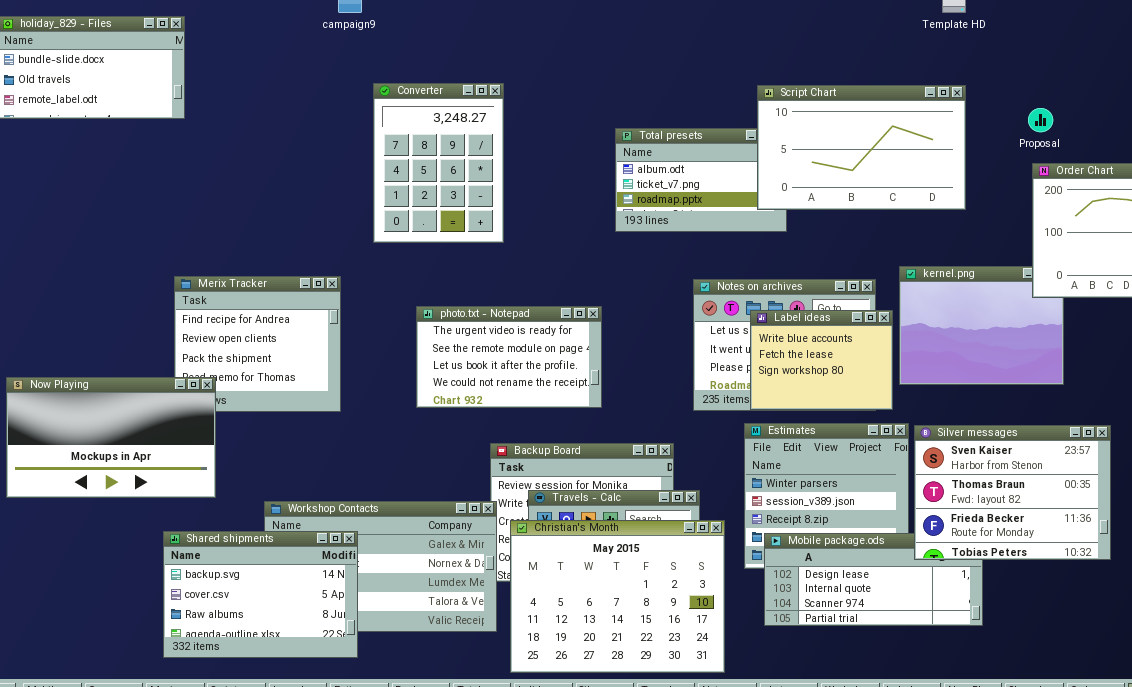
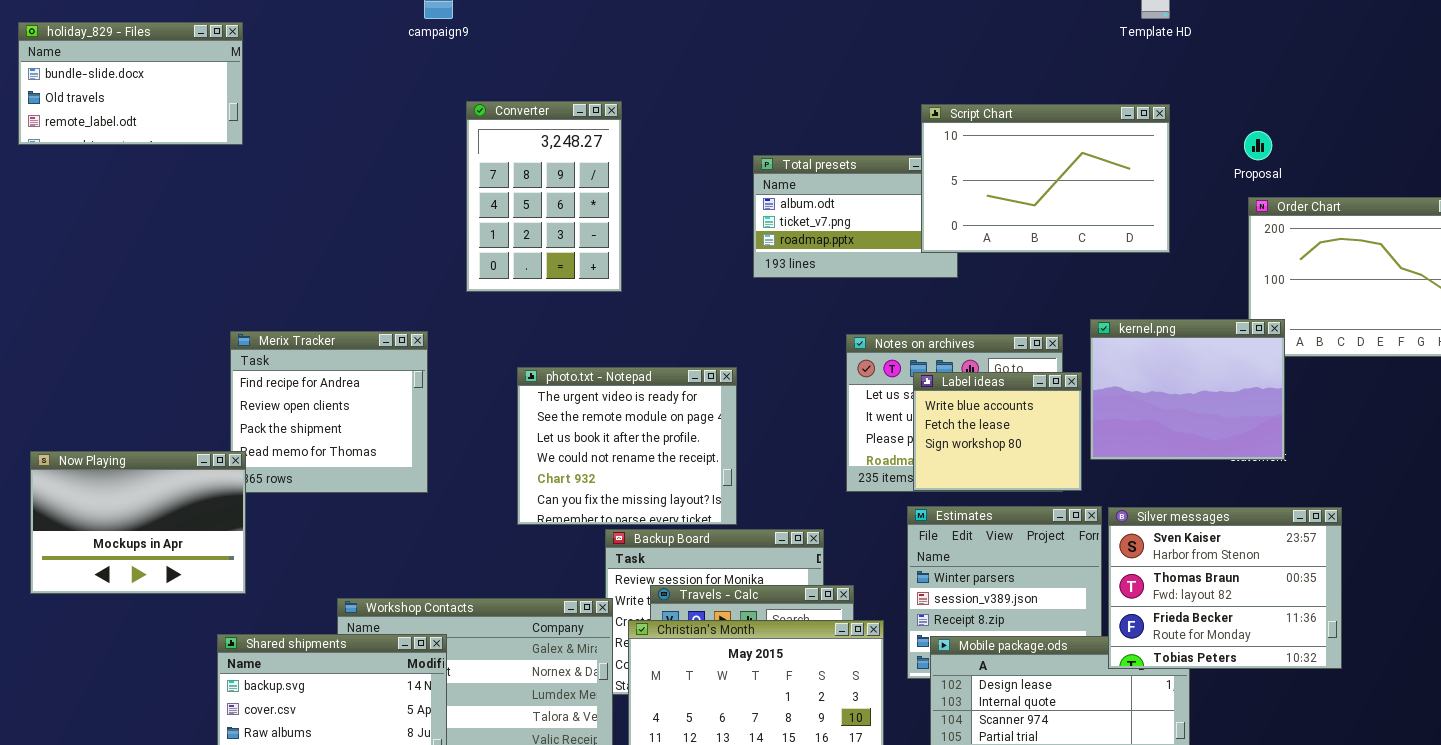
kernel.png: [899,266,1064,385] -> [1090,319,1285,460], raised
photo.txt - Notepad: [416,306,602,408] -> [517,367,737,525], resized
Now Playing: [6,377,216,498] -> [30,451,246,594], resized

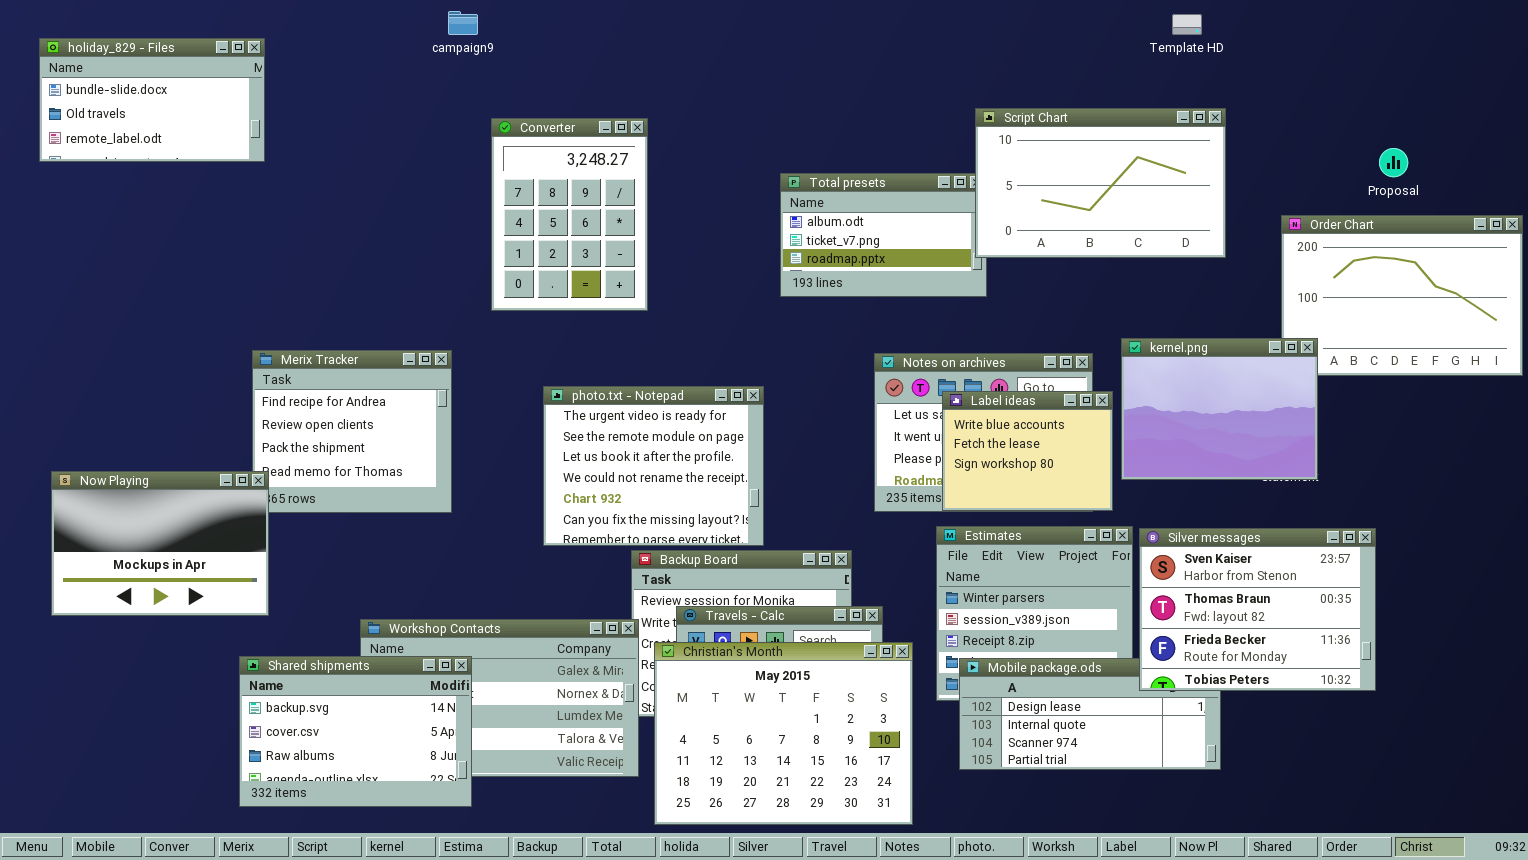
Script Chart: [921,104,1170,253] -> [975,108,1226,258], moved
Proposal: [1244,131,1272,160] -> [1379,148,1408,177], moved

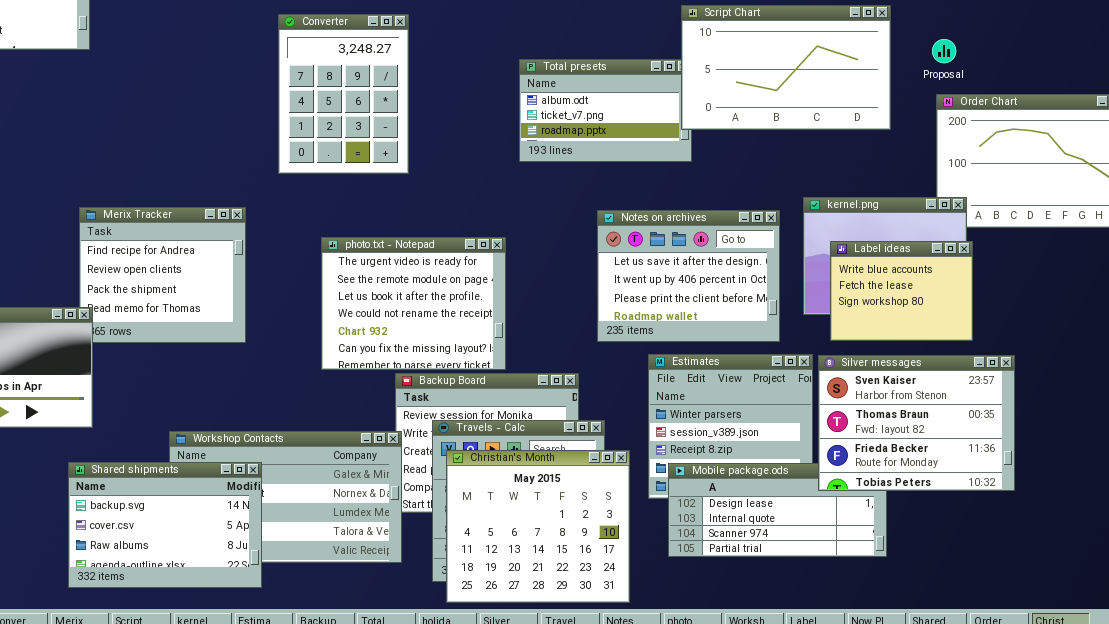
Proposal: [1379,148,1408,177] -> [932,39,956,63], moved
Label ideas: [942,391,1113,511] -> [830,241,973,341], moved
Christian's Month: [654,642,913,825] -> [446,450,630,603], resized

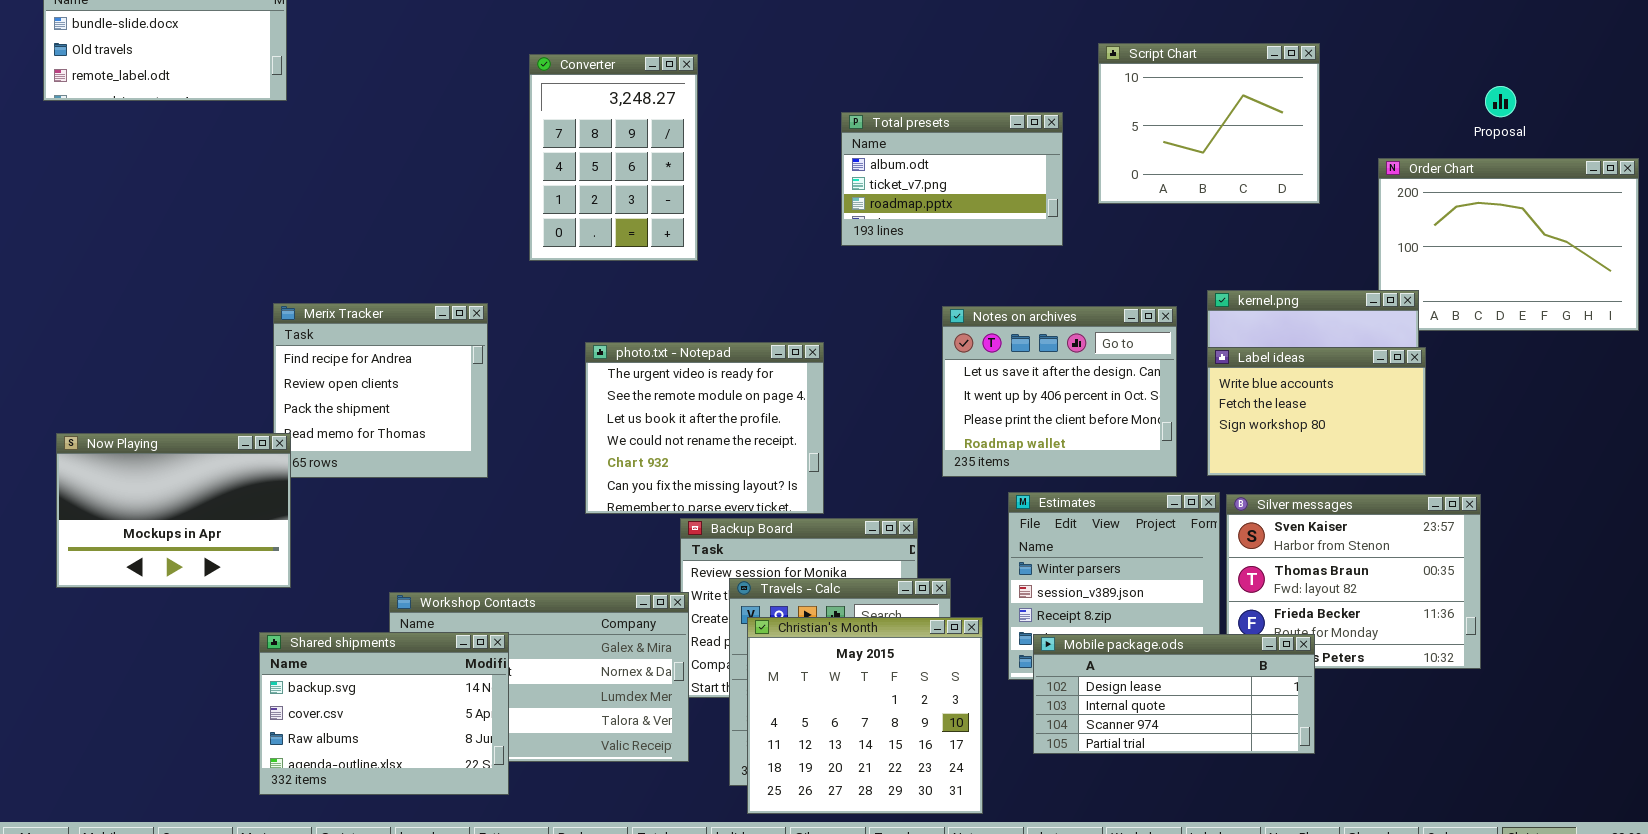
Script Chart: [681,5,891,130] -> [1098,43,1320,204], resized
Proposal: [932,39,956,63] -> [1485,86,1516,117], moved
Label ideas: [830,241,973,341] -> [1207,347,1426,476], resized
Mobile package.ods: [668,463,887,557] -> [1033,634,1315,754], raised

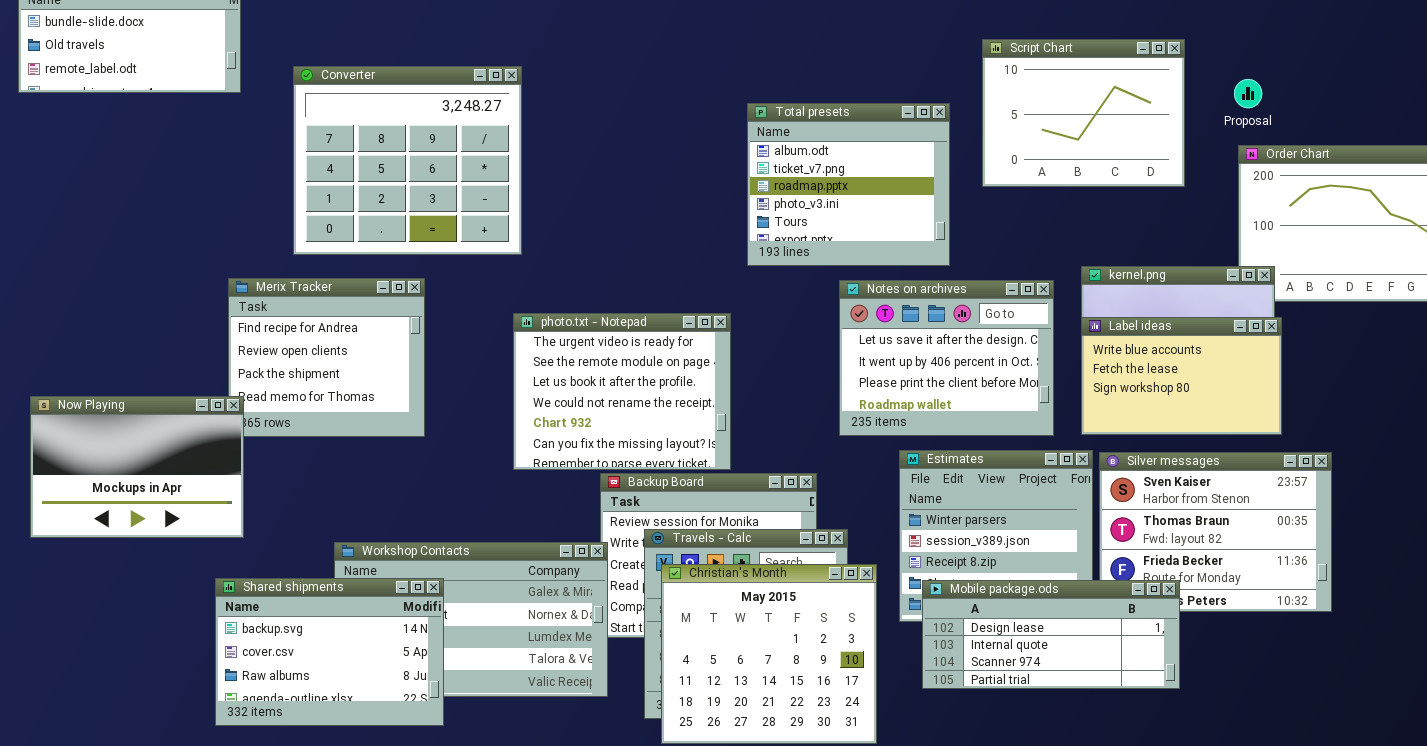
Converter: [529,54,698,261] -> [293,66,522,255], moved, resized
Proposal: [1485,86,1516,117] -> [1234,79,1262,108], moved
Total presets: [841,112,1063,246] -> [747,103,950,266], resized

